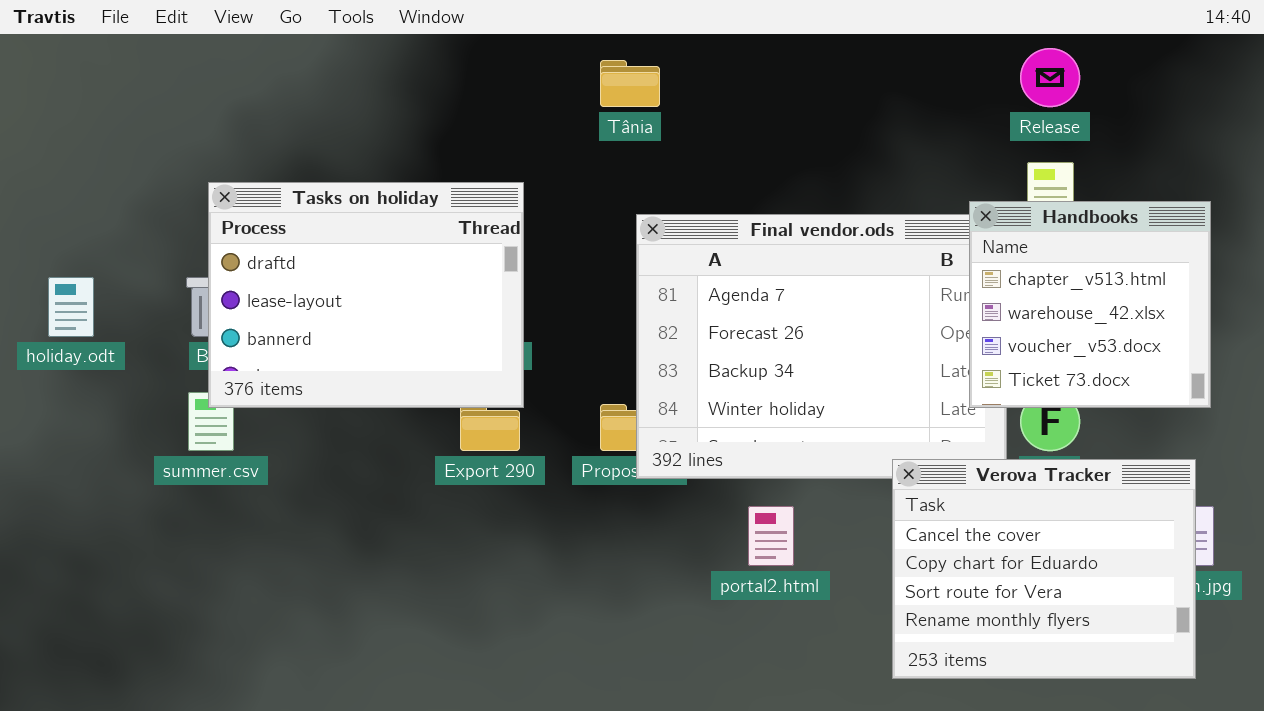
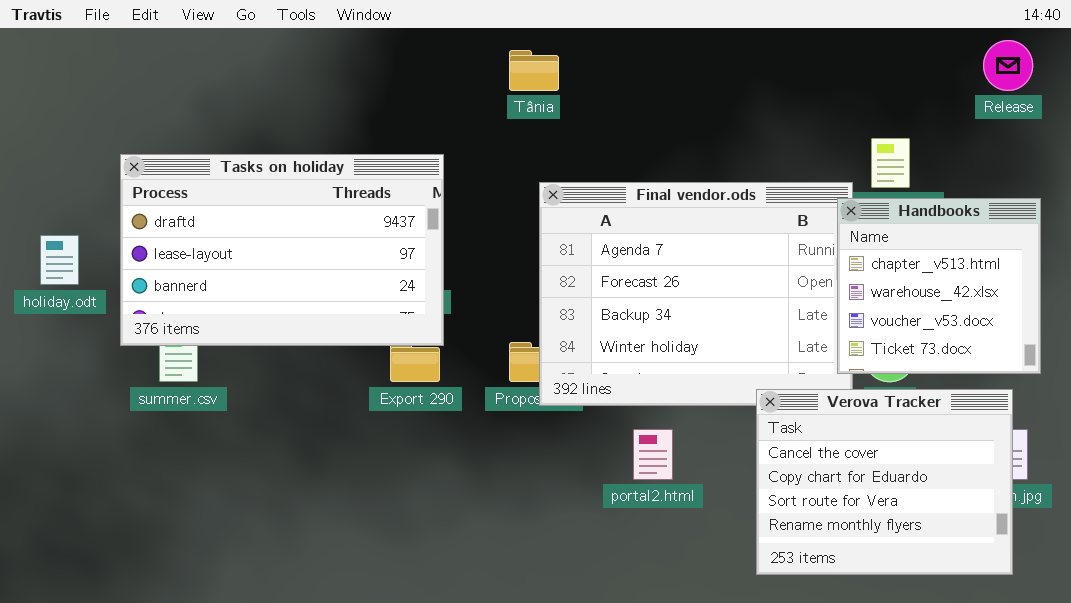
Release: [1020,48,1080,107] -> [983,40,1033,91], moved
Tasks on holiday: [208,182,524,408] -> [120,154,444,346], resized
Handbooks: [969,201,1211,408] -> [837,198,1041,374], moved

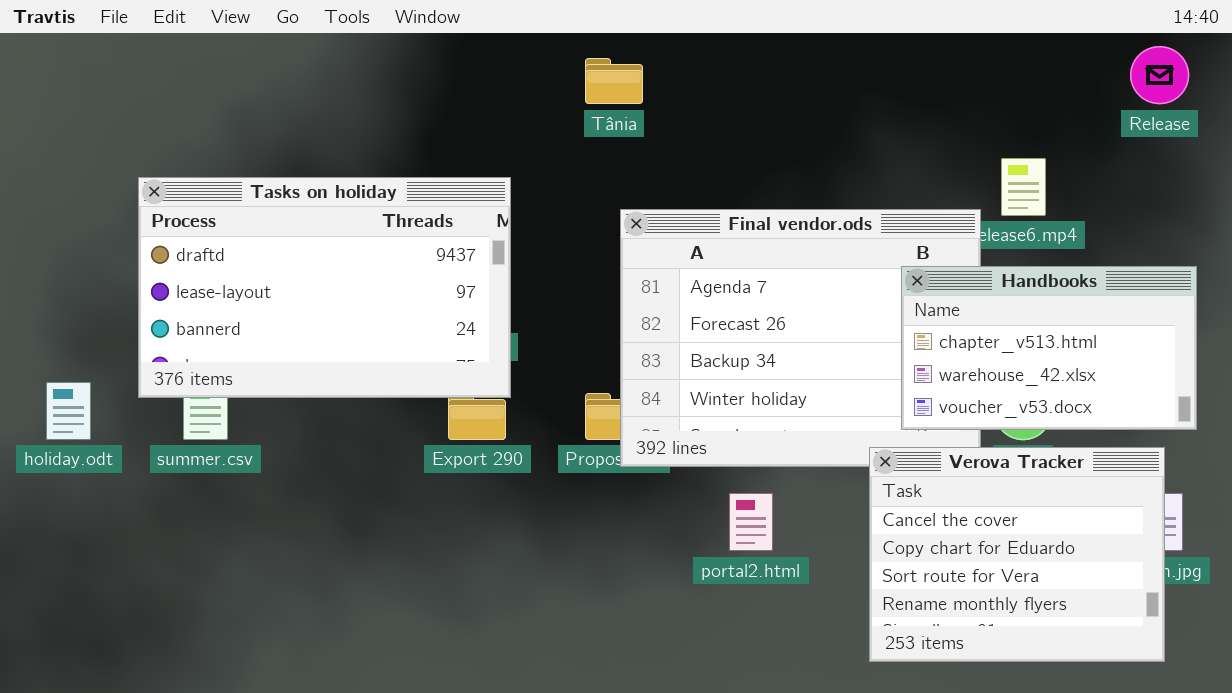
Handbooks: [837,198,1041,374] -> [901,266,1197,430], resized
holiday.odt: [40,235,79,285] -> [46,382,91,440], moved

